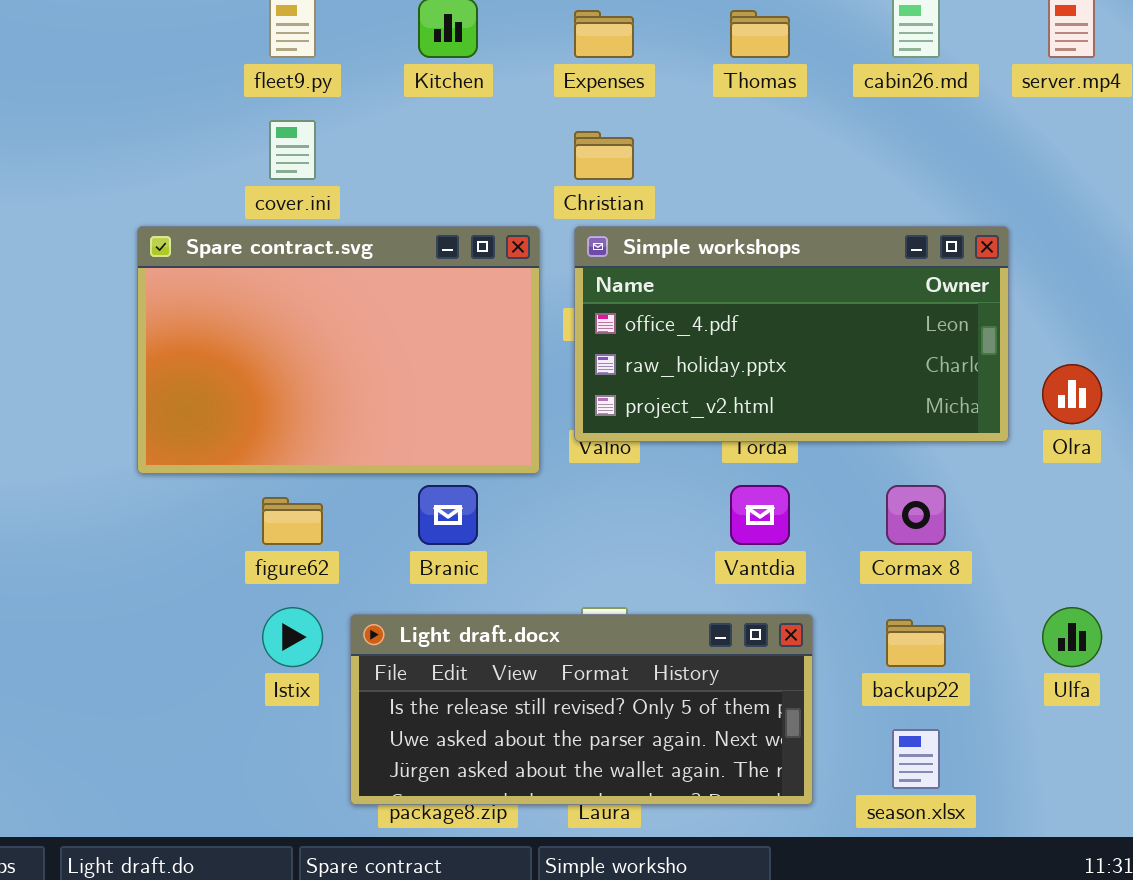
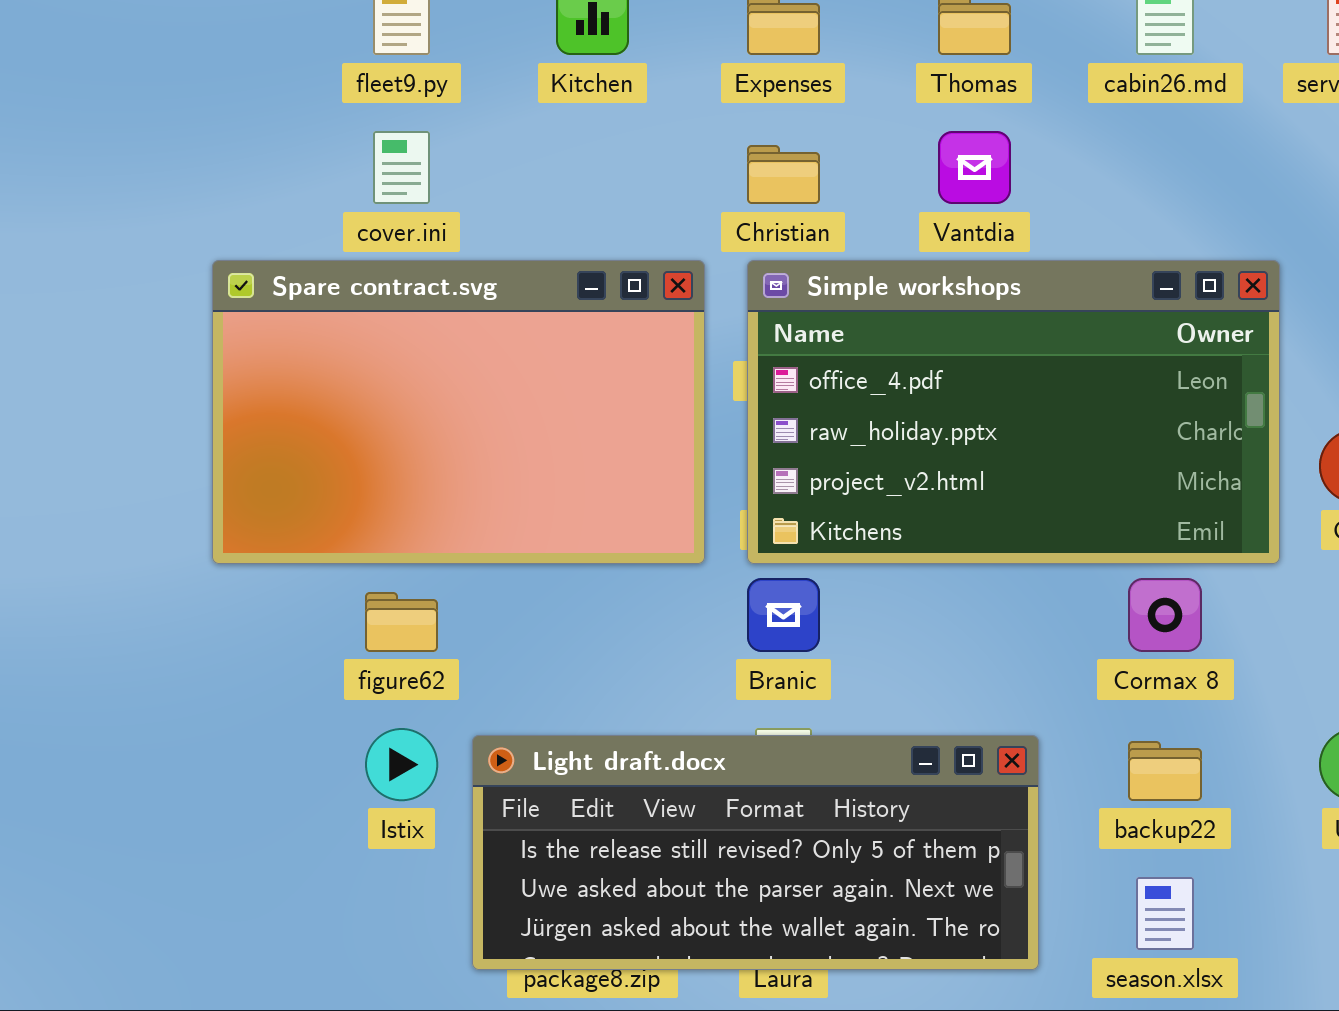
Simple workshops: [574,226,1009,442] -> [747,260,1280,564], resized
Branic: [418,485,478,545] -> [747,578,820,652], moved
Vantdia: [730,485,790,545] -> [938,131,1011,204], moved

